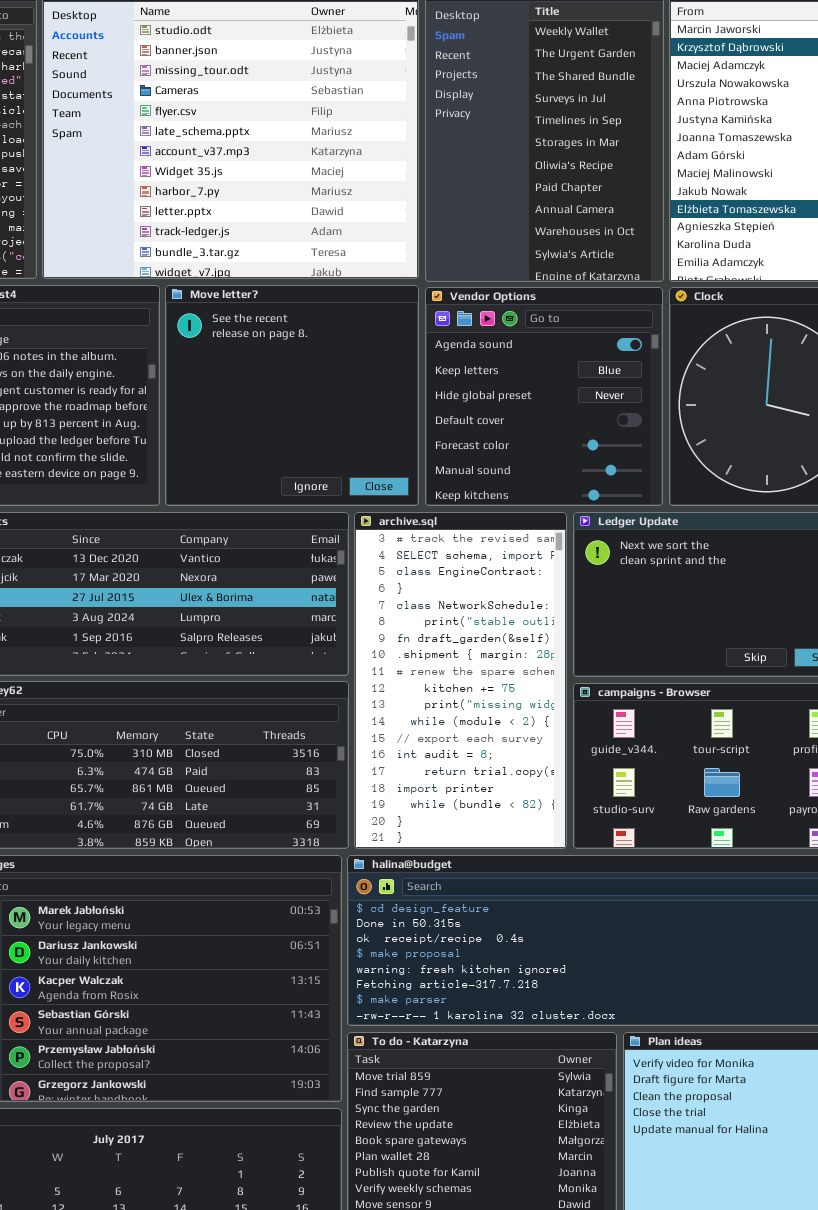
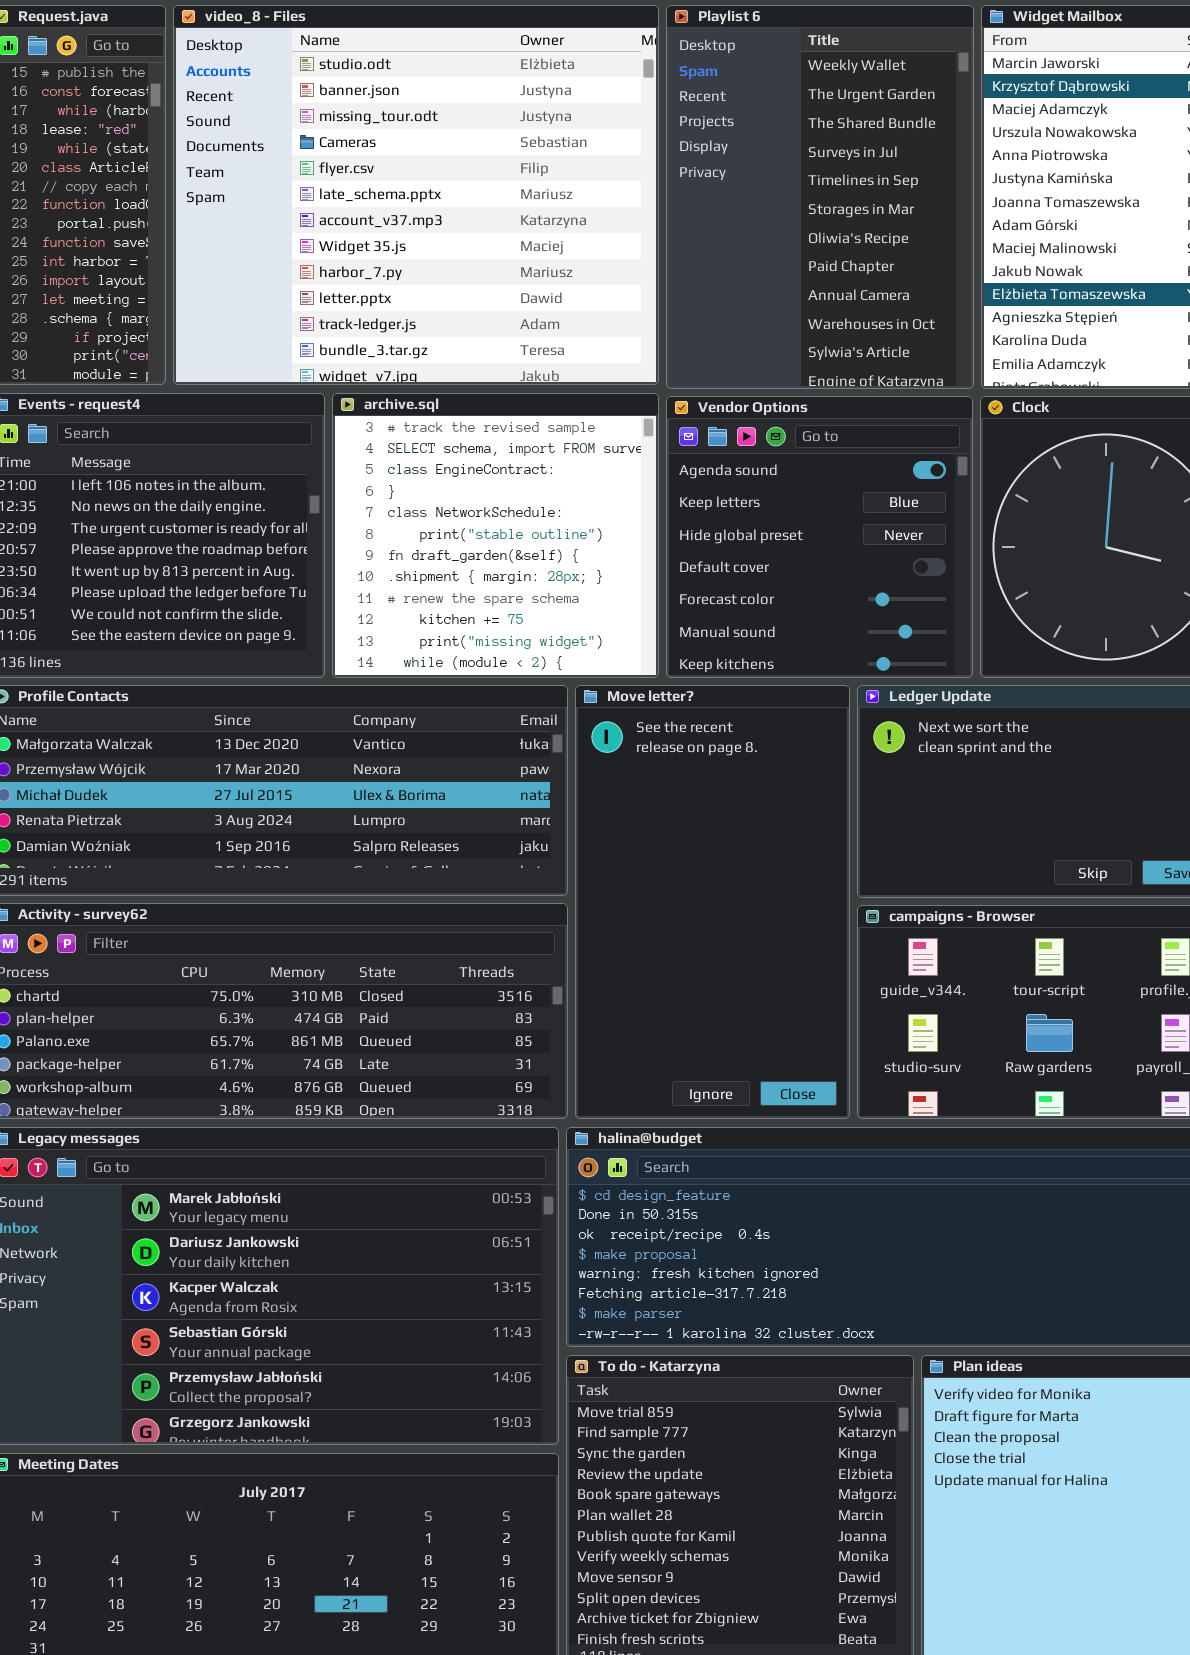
Move letter?: [165,285,419,506] -> [575,685,850,1119], moved, resized
archive.sql: [354,512,567,849] -> [332,393,659,678], moved, resized

